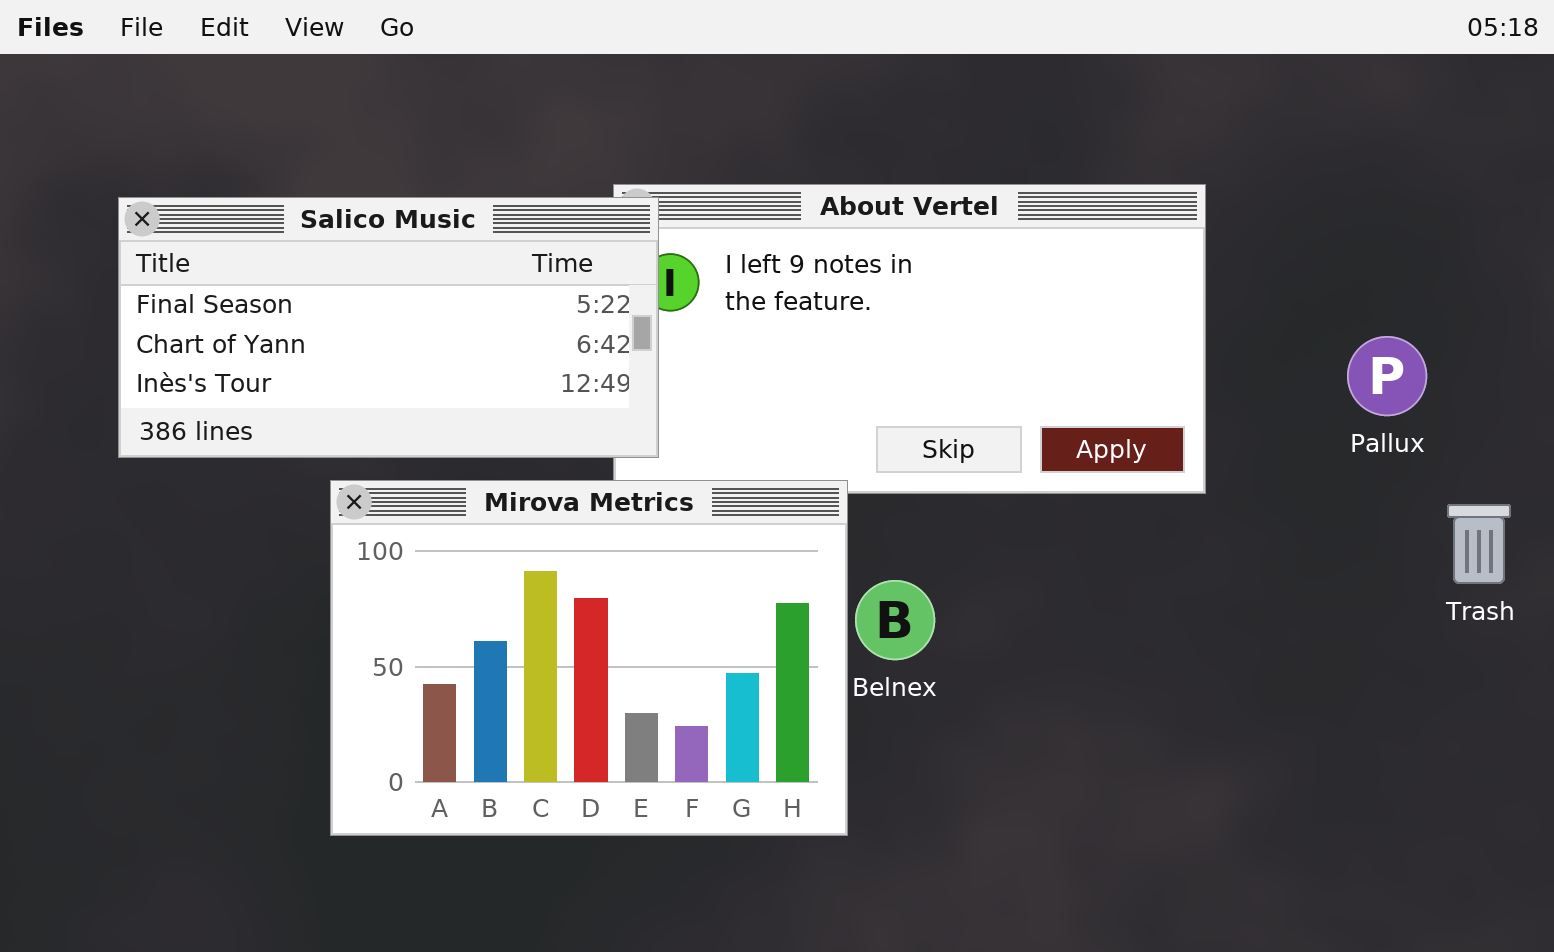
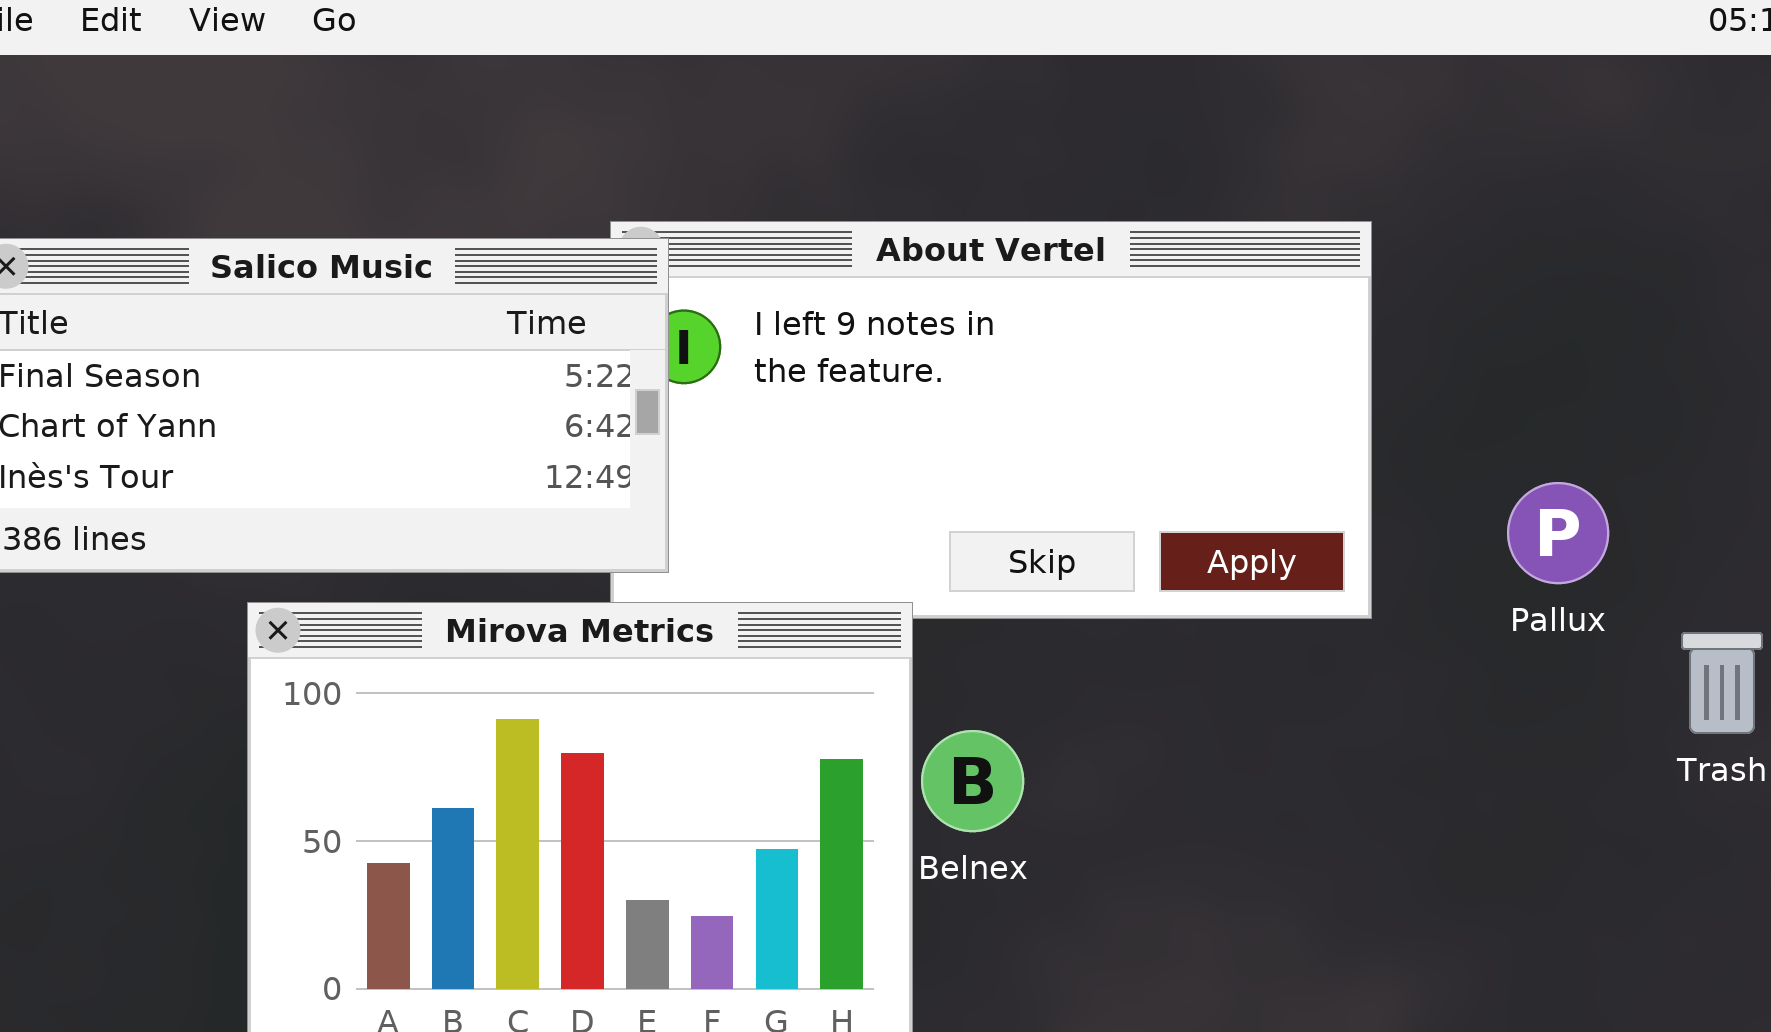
Pallux: [1347,336,1427,416] -> [1507,482,1609,584], moved

